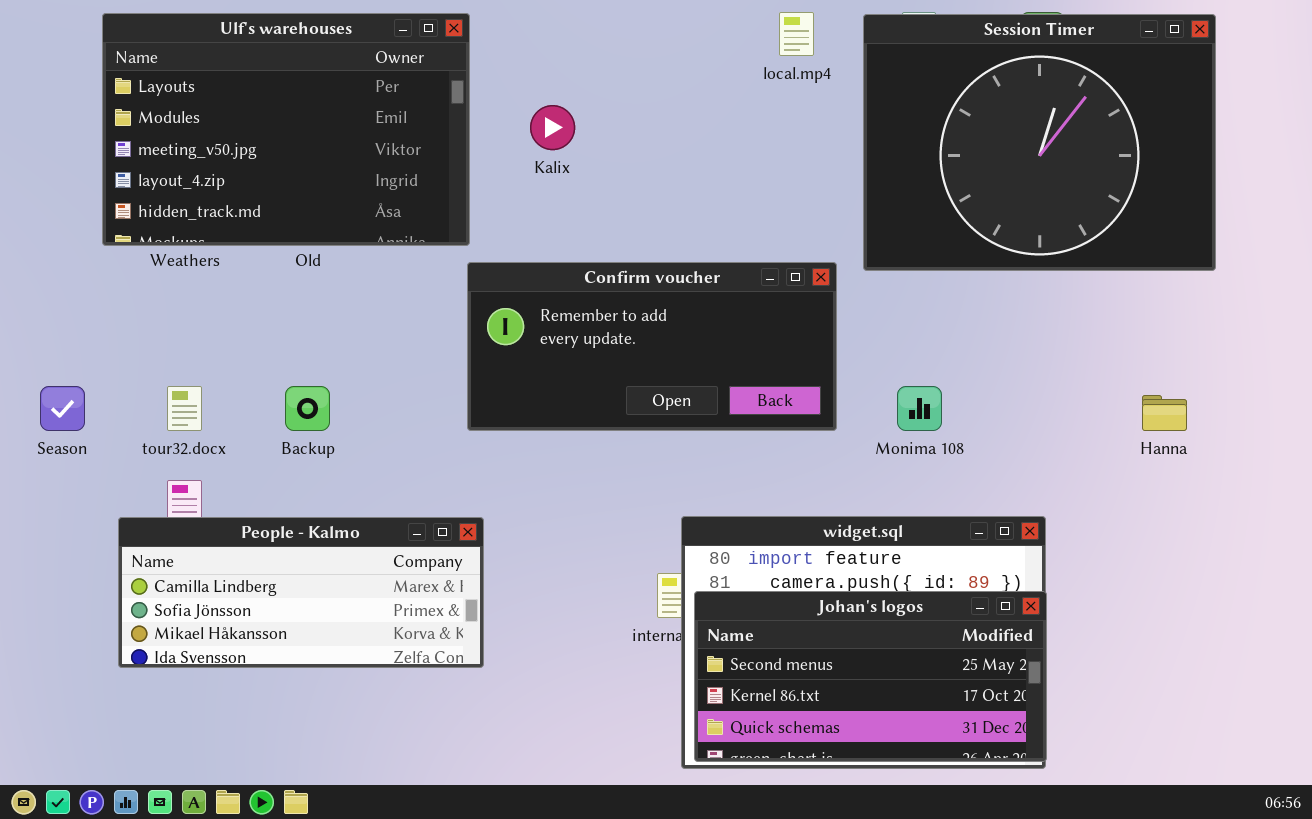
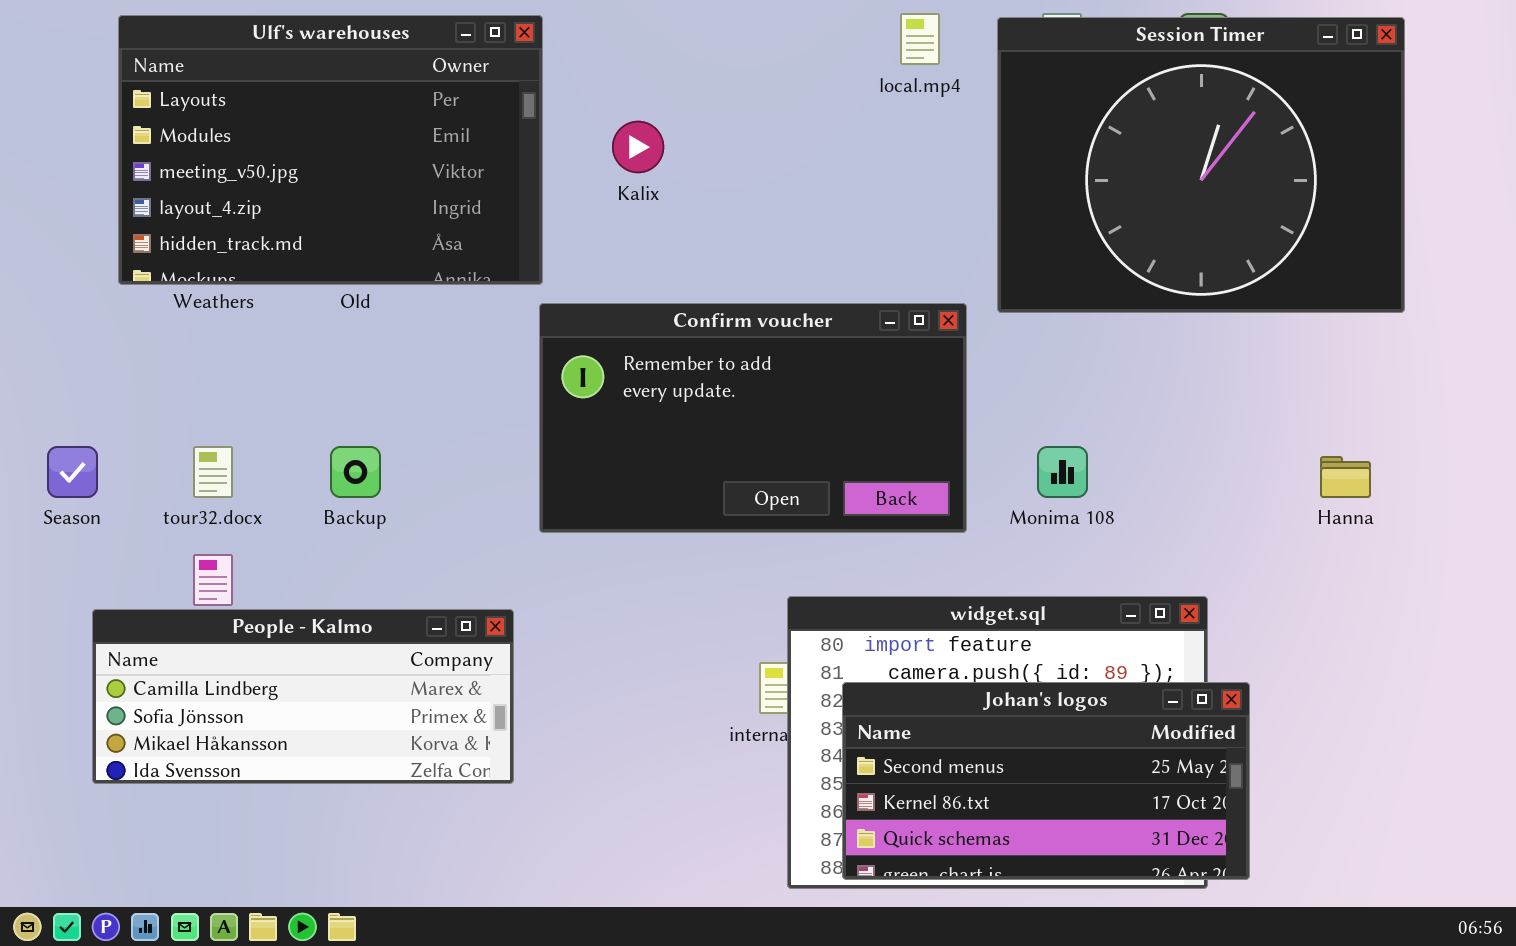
Confirm voucher: [467,262,837,431] -> [539,303,967,533], resized
People - Kalmo: [118,517,484,668] -> [92,609,514,784], moved
Johan's logos: [694,591,1047,762] -> [842,682,1250,880], moved

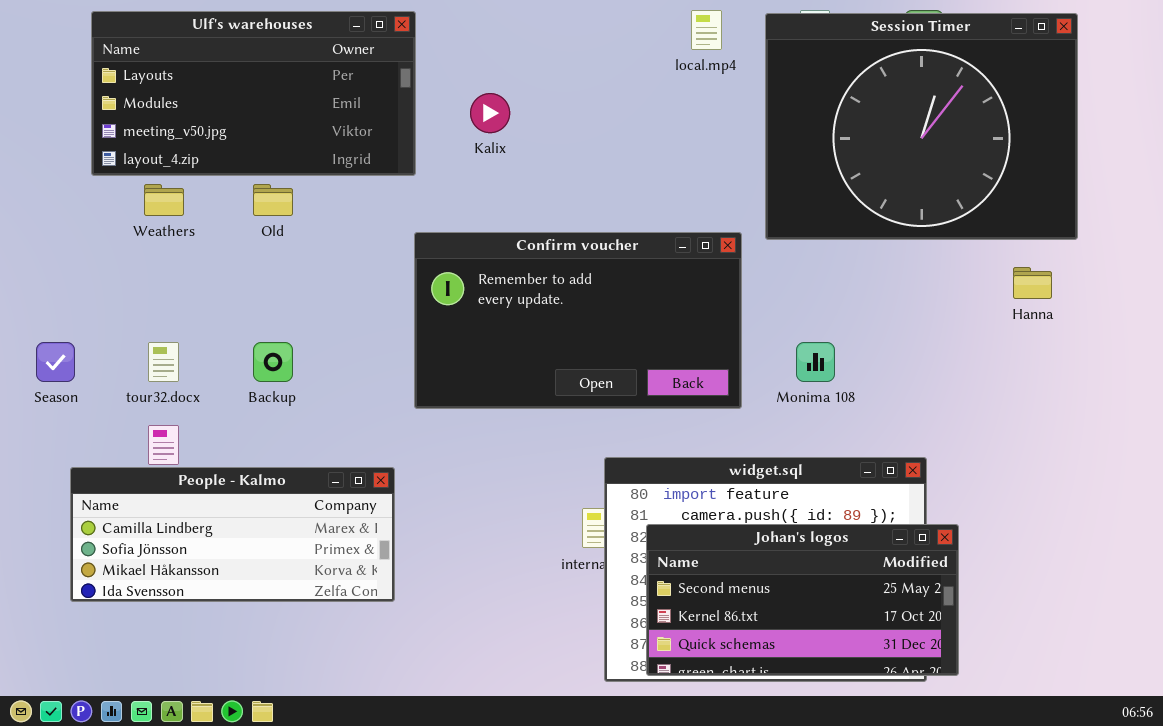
Ulf's warehouses: [118,15,543,285] -> [91,11,416,176], resized
Hanna: [1320,456,1371,498] -> [1013,267,1052,299], moved

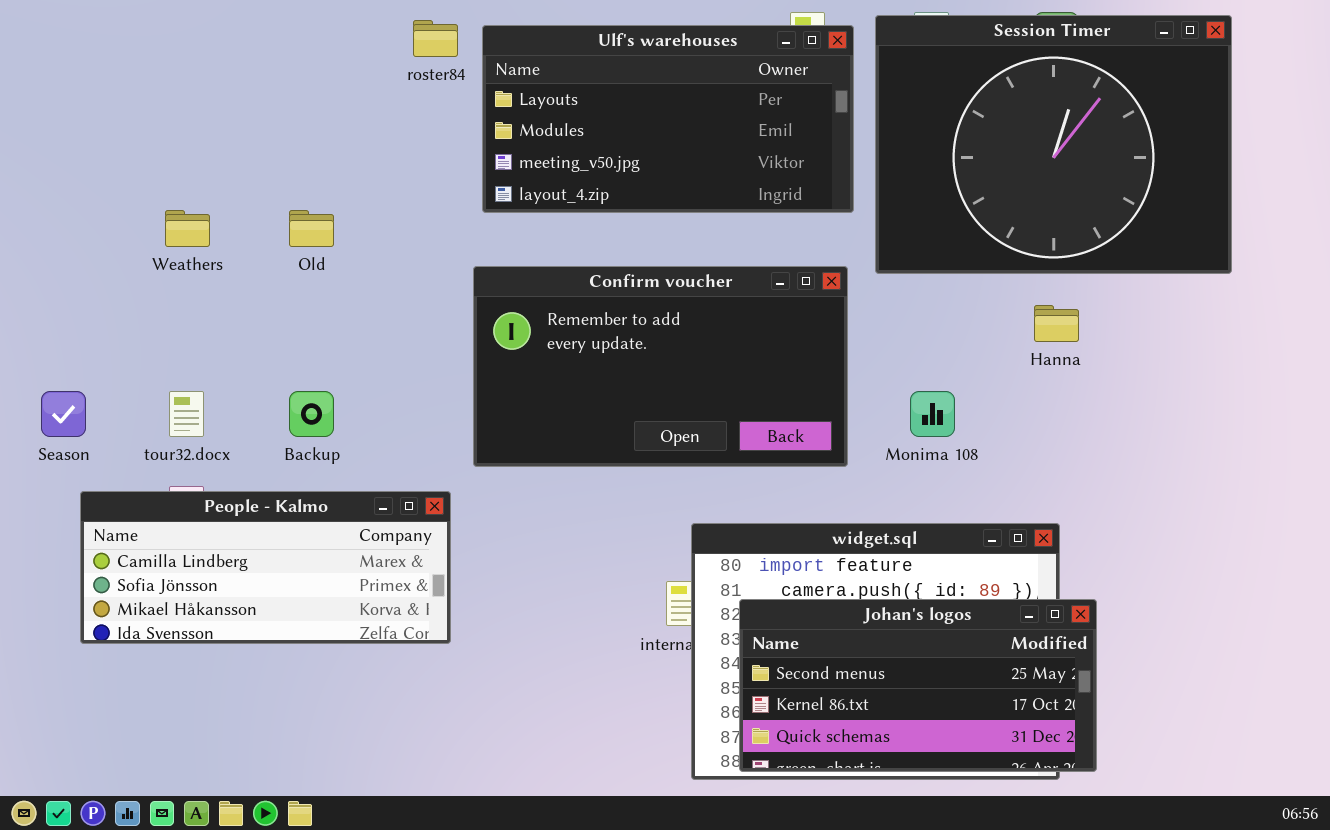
Ulf's warehouses: [91,11,416,176] -> [482,25,854,213], moved
Hanna: [1013,267,1052,299] -> [1034,305,1079,342], moved
People - Kalmo: [70,467,395,602] -> [80,491,451,644], moved

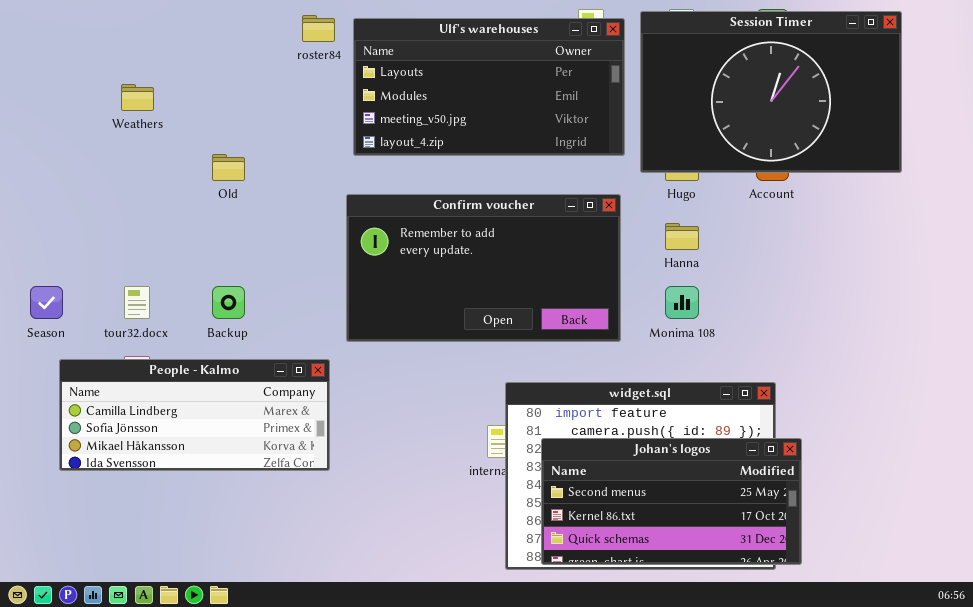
Session Timer: [875,15,1232,274] -> [640,11,902,173], resized
Weathers: [165,210,210,247] -> [121,84,154,111], moved
Hanna: [1034,305,1079,342] -> [665,223,699,250], moved

